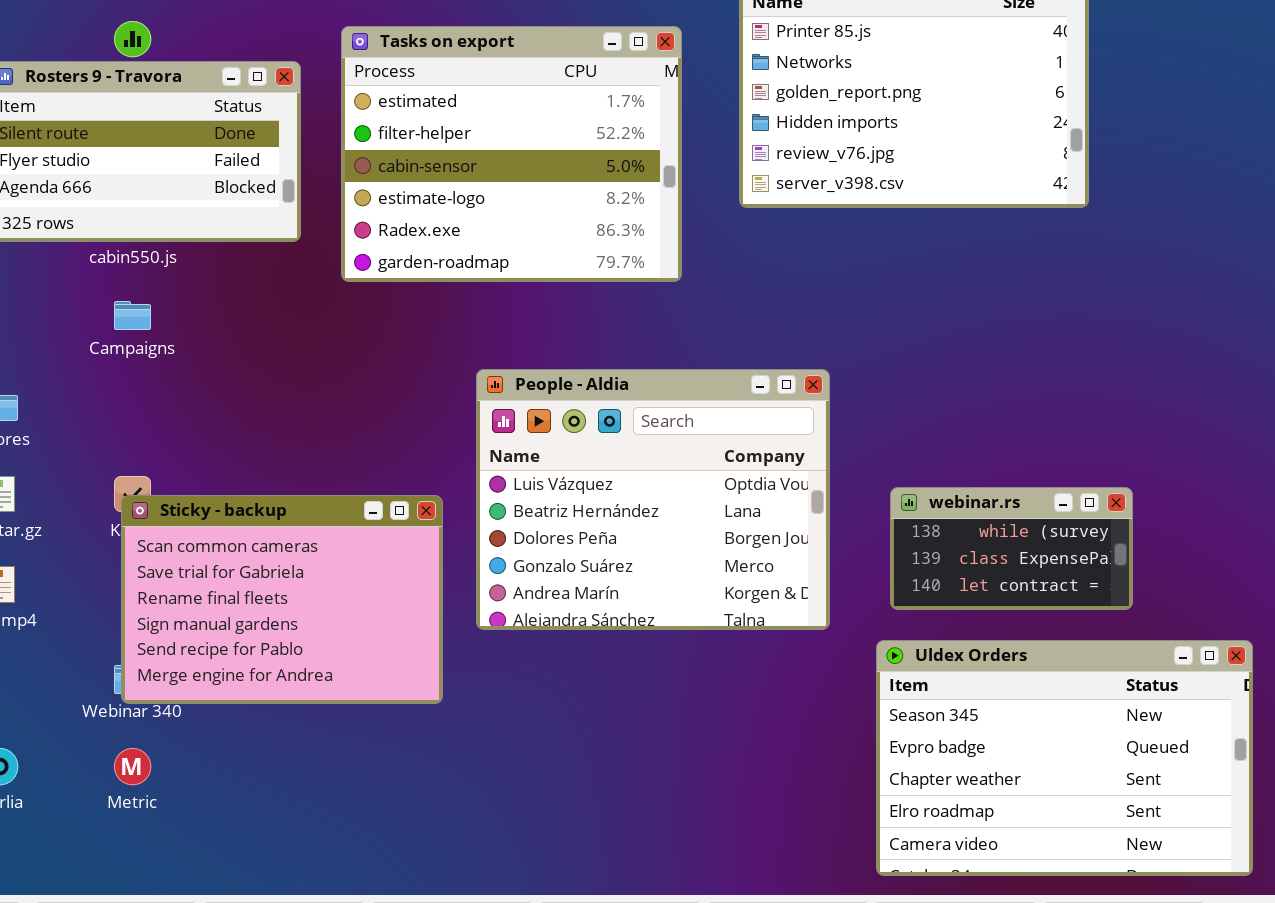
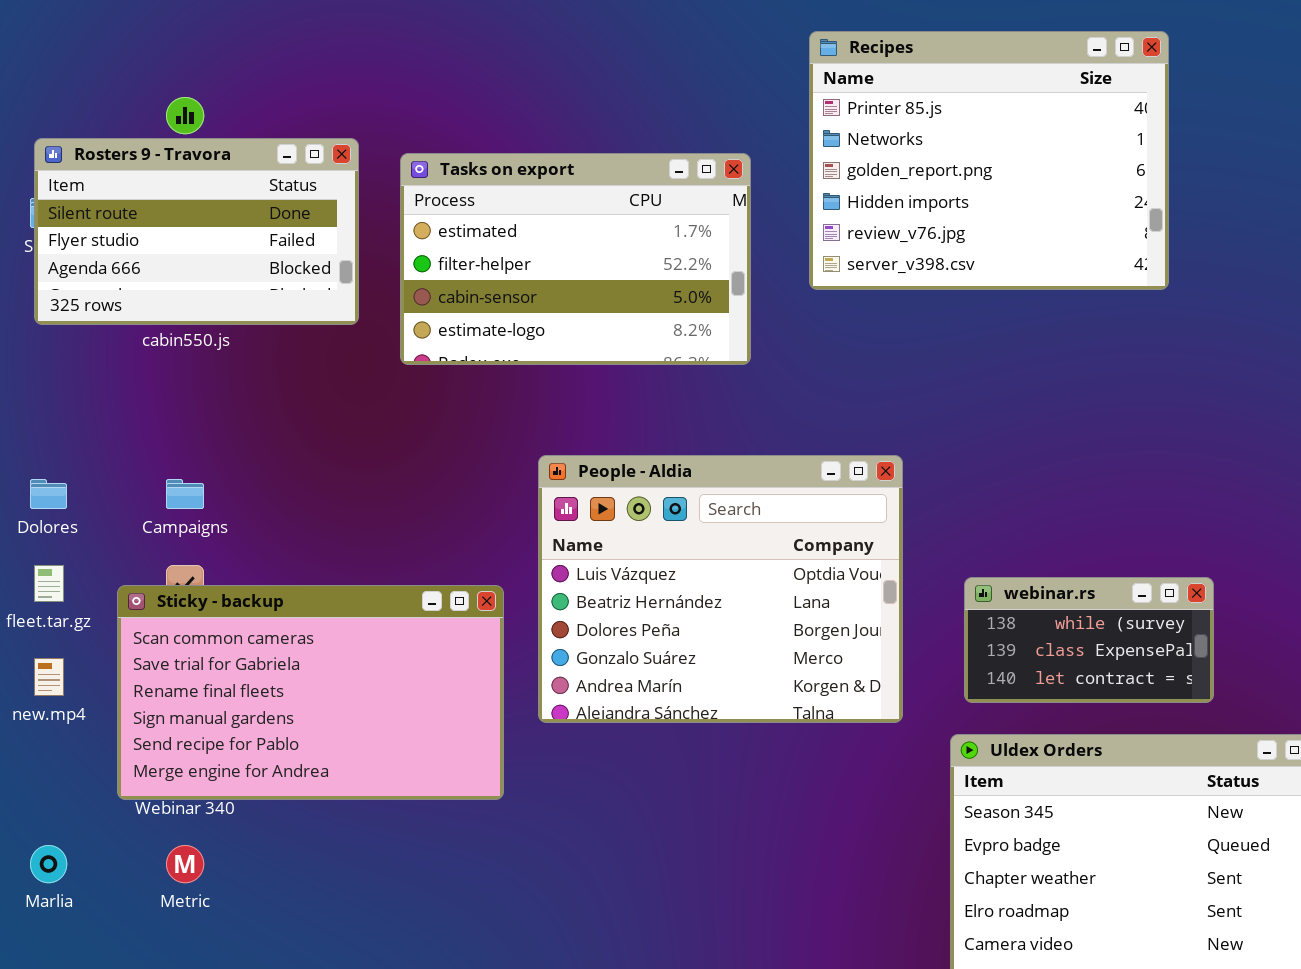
Tasks on export: [341,26,682,282] -> [400,153,751,365], resized
Campaigns: [114,301,151,330] -> [166,479,204,509], moved
Sticky - backup: [121,495,443,704] -> [117,585,504,800], resized

